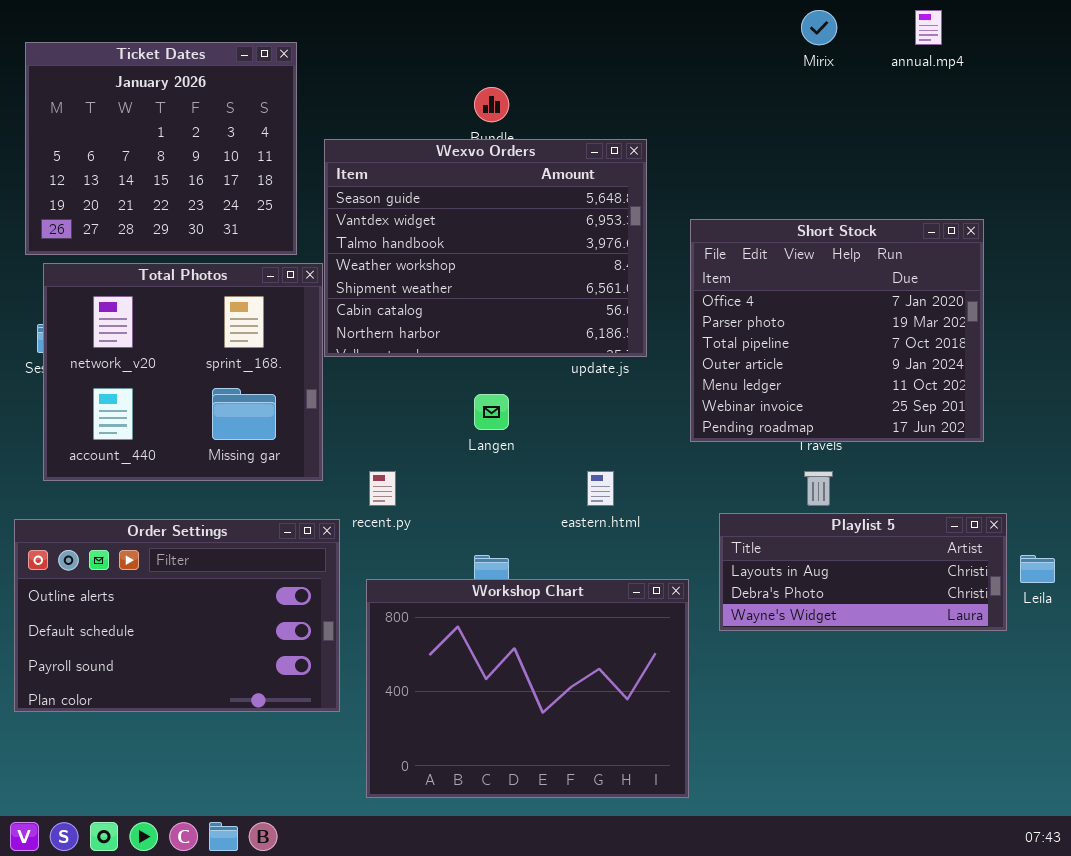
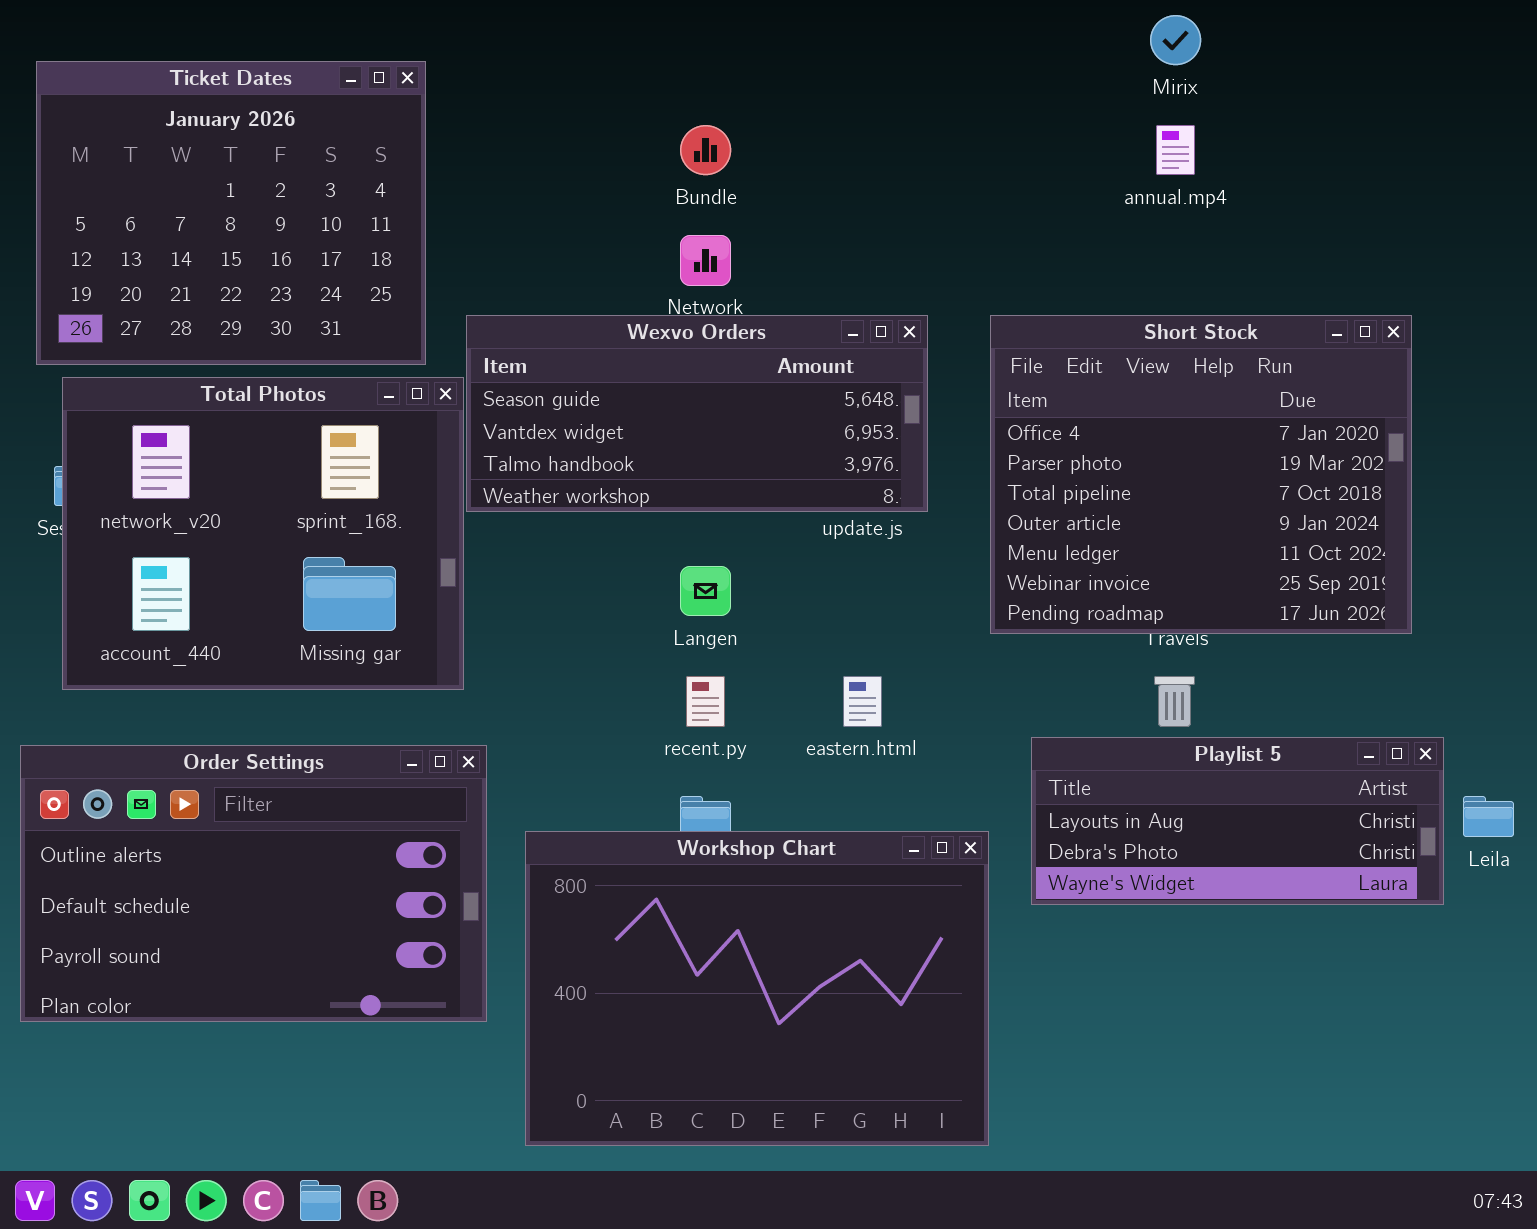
annual.mp4: [915,10,942,45] -> [1156,125,1195,175], moved
Wexvo Orders: [324,139,647,357] -> [466,315,928,512], resized
recent.py: [369,471,396,506] -> [686,676,725,727], moved

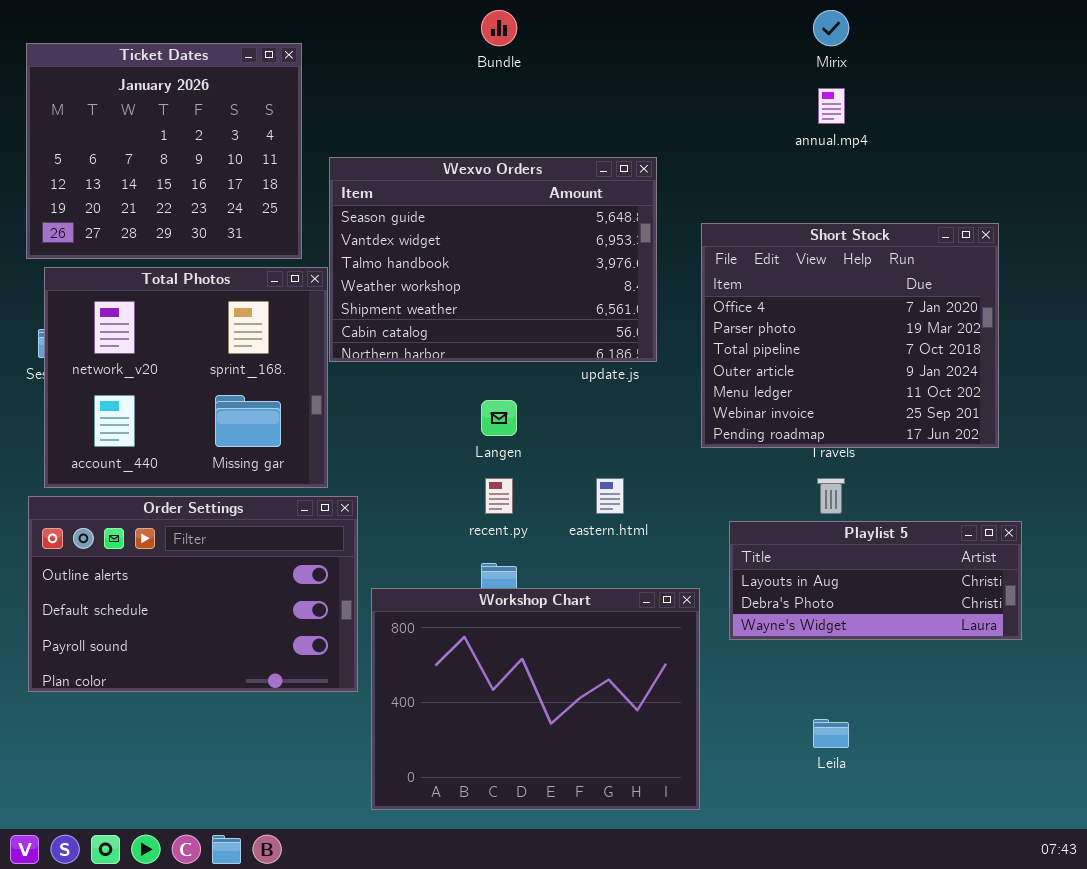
Bundle: [680,125,731,175] -> [481,10,517,46], moved
Wexvo Orders: [466,315,928,512] -> [329,157,657,362], resized
Order Settings: [20,745,487,1022] -> [28,496,358,692], moved
Leila: [1463,796,1514,837] -> [813,719,849,748], moved

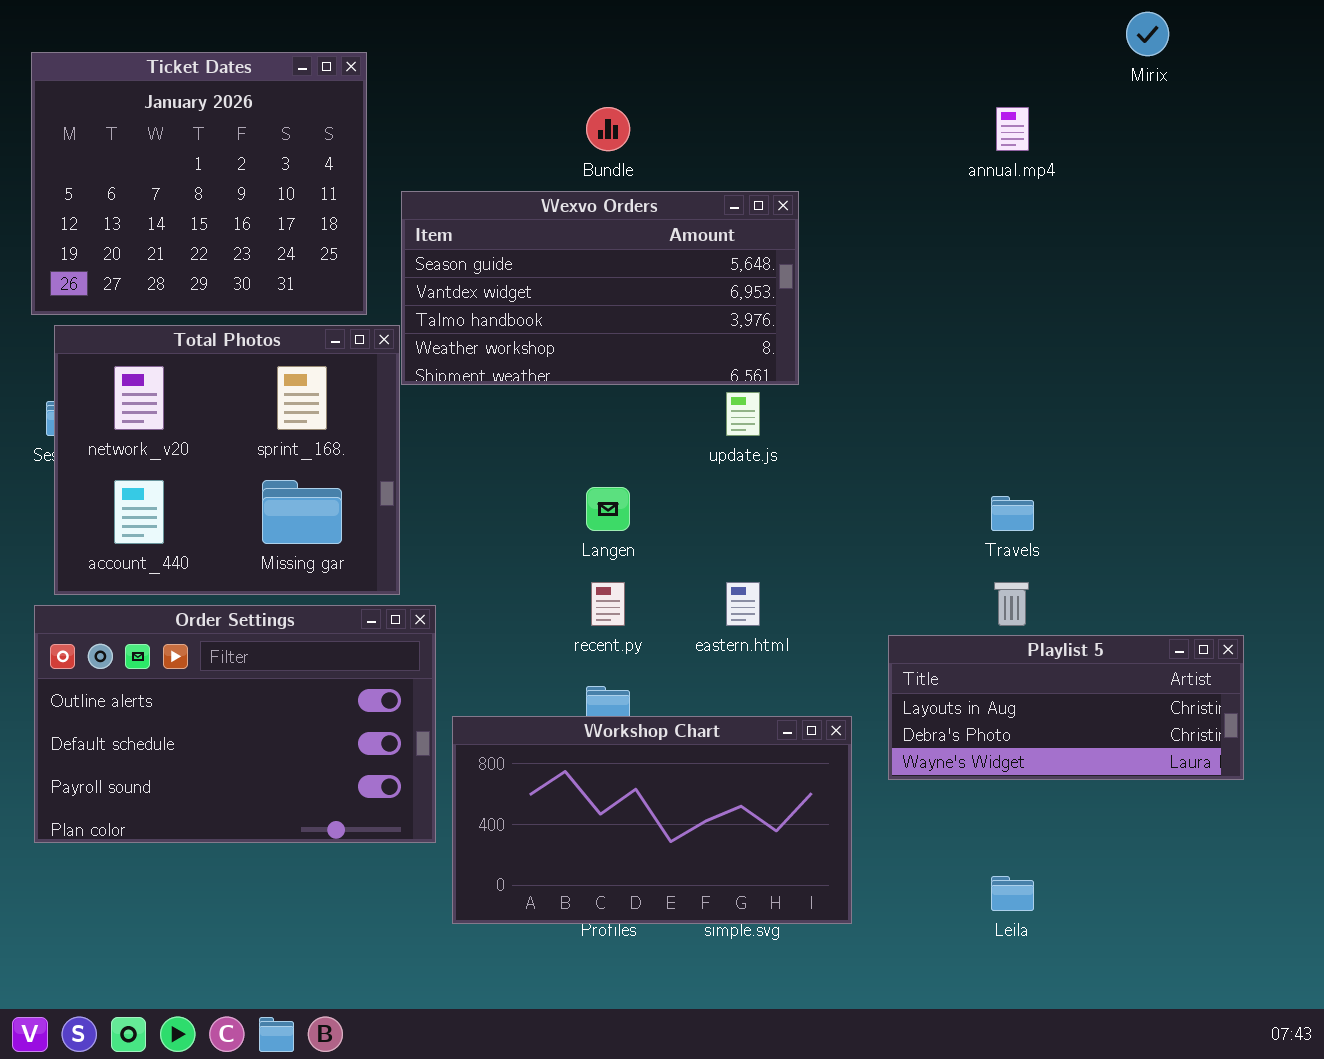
Bundle: [481,10,517,46] -> [586,107,630,151], moved
Mirix: [813,10,849,46] -> [1126,12,1169,56], moved
Wexvo Orders: [329,157,657,362] -> [401,191,799,385], resized
Short Stock: [701,223,999,448] -> none, closed
Workshop Chart: [371,588,700,810] -> [452,716,852,924], resized

